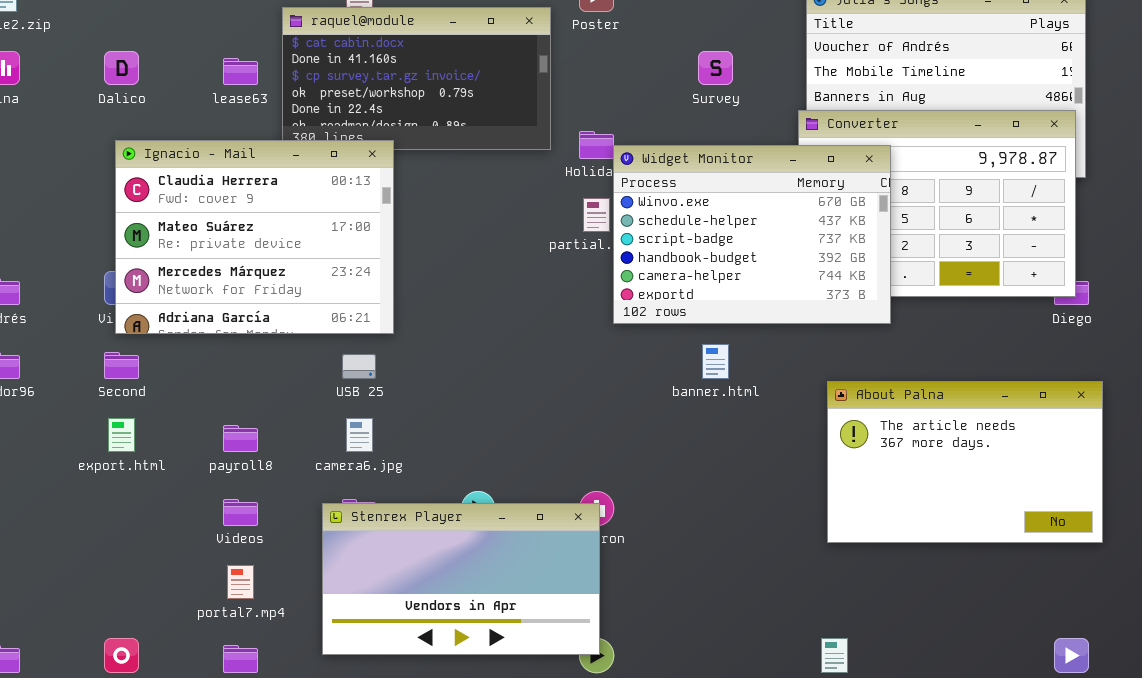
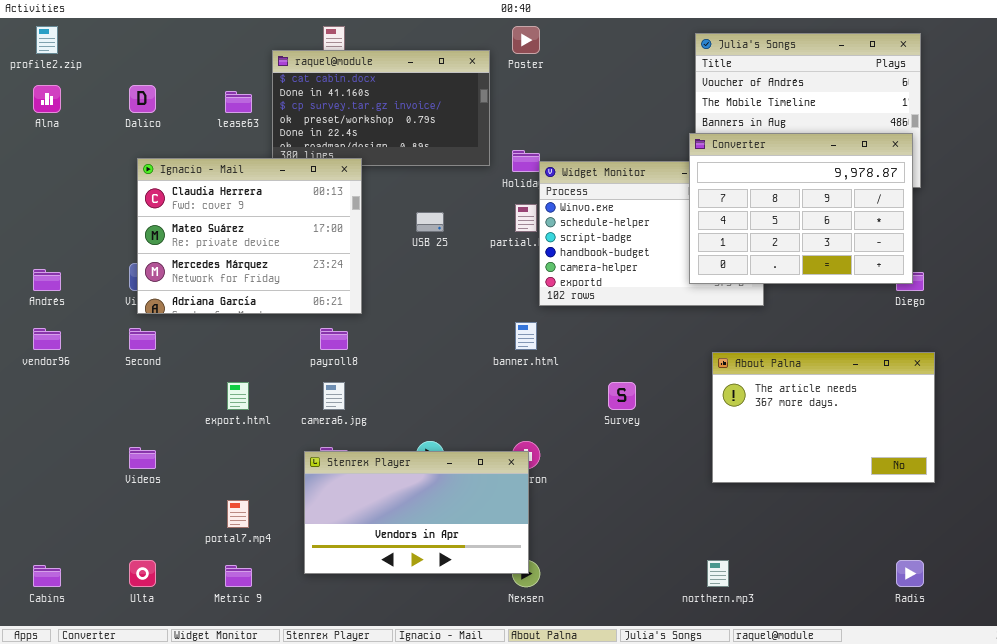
Survey: [698,51,733,85] -> [608,382,636,410], moved
Converter: [798,110,1076,297] -> [689,133,913,284], raised
banner.html: [702,344,729,379] -> [515,322,537,350], moved
USB 25: [342,354,376,379] -> [416,212,444,232], moved
export.html: [108,418,135,452] -> [227,382,249,410], moved
payroll8: [223,425,258,452] -> [320,328,348,350], moved
Videos: [223,499,258,526] -> [129,447,156,469], moved

